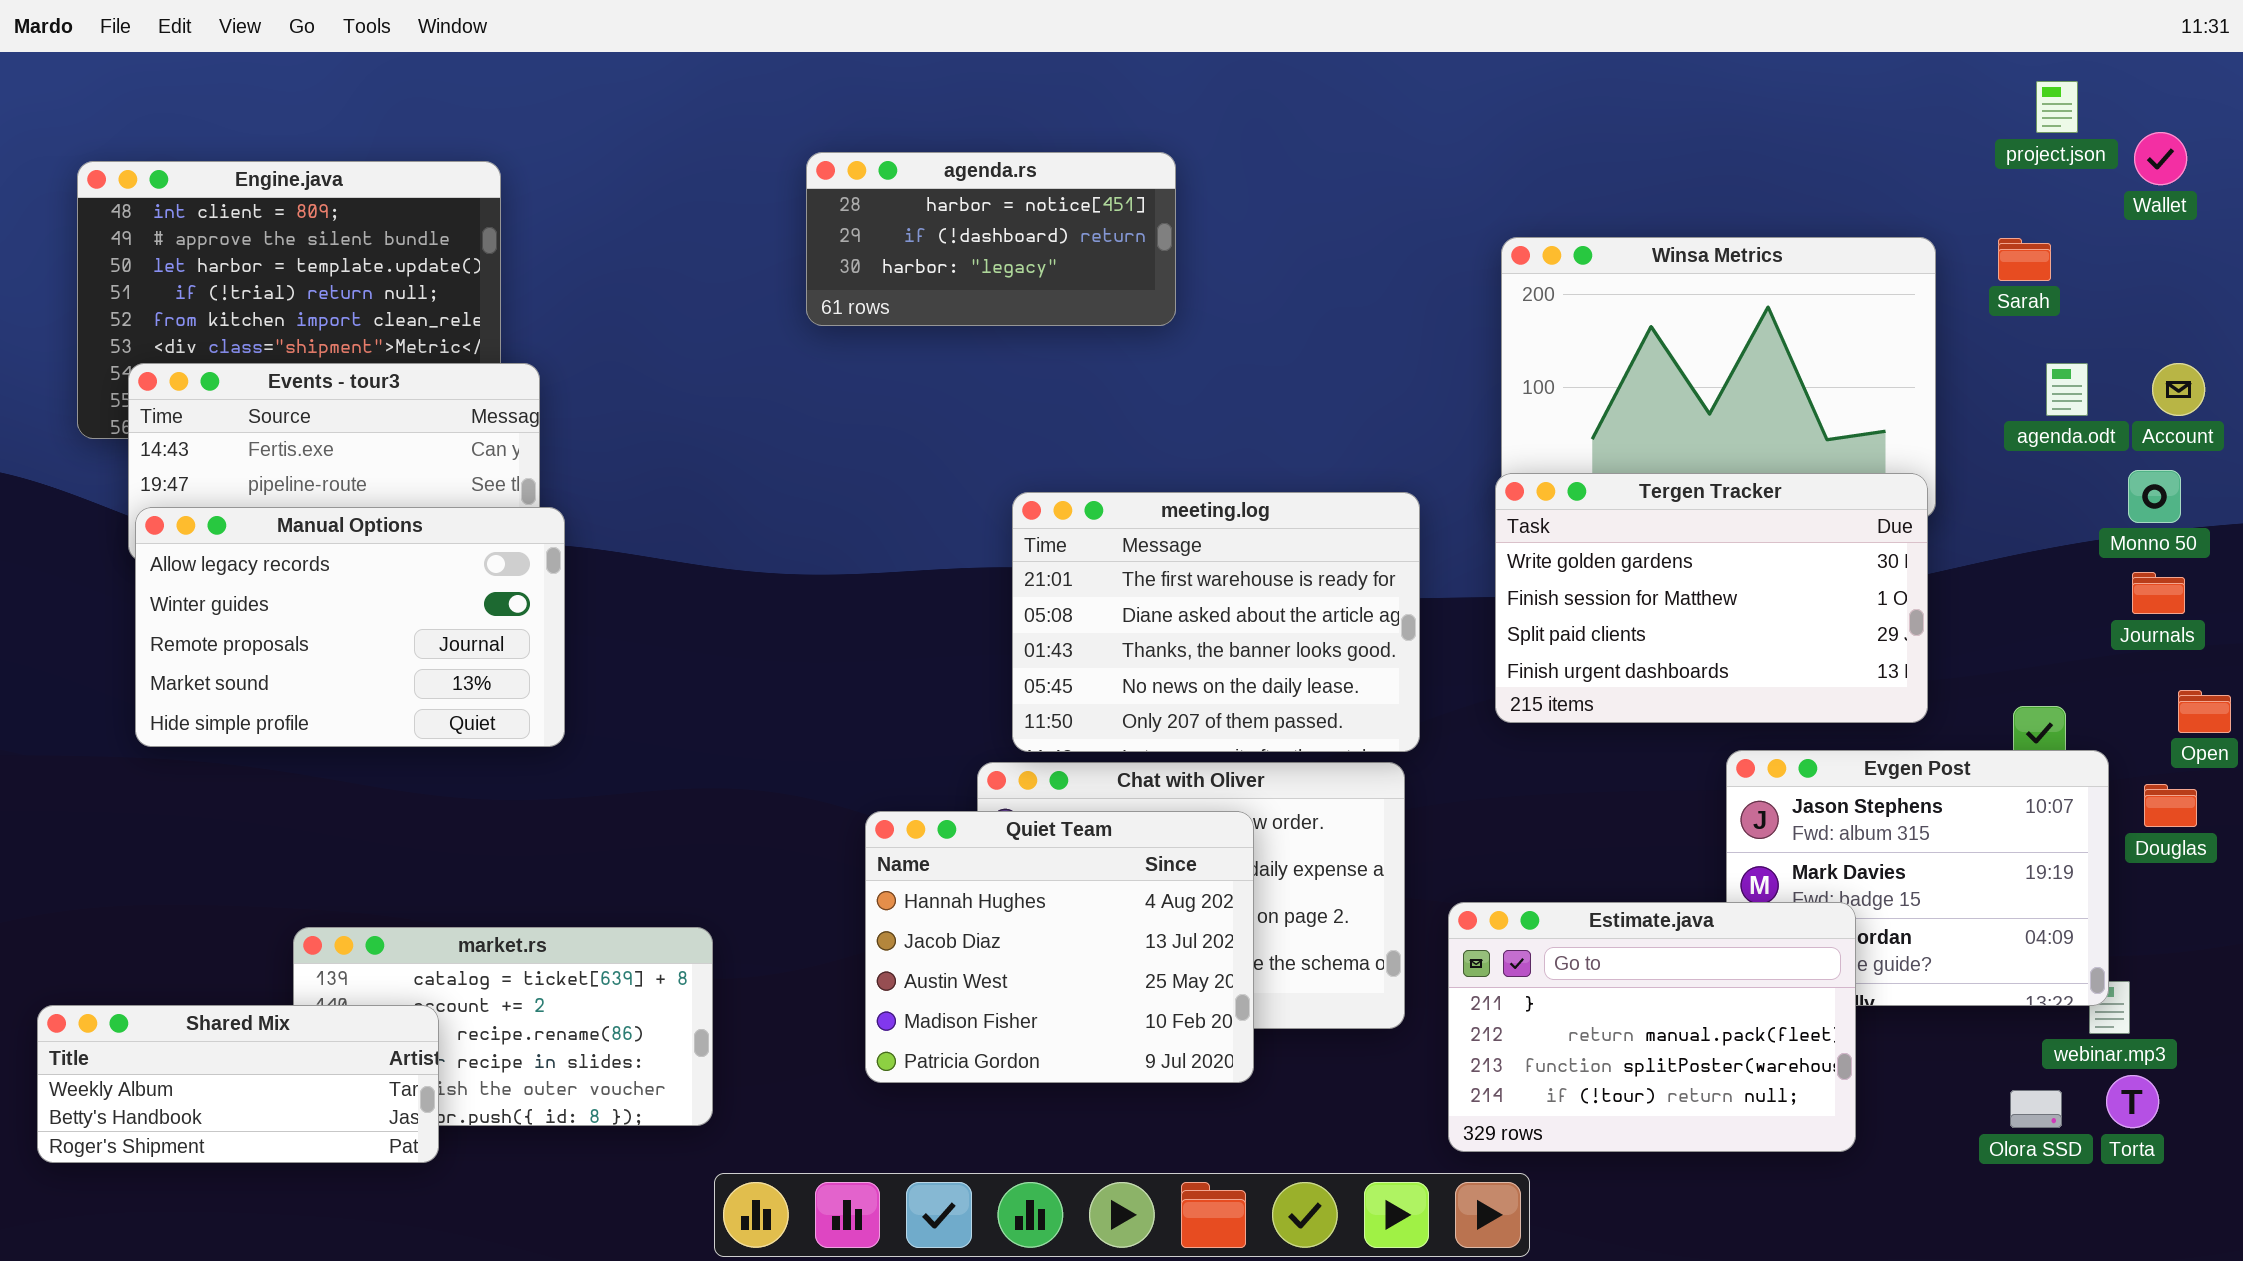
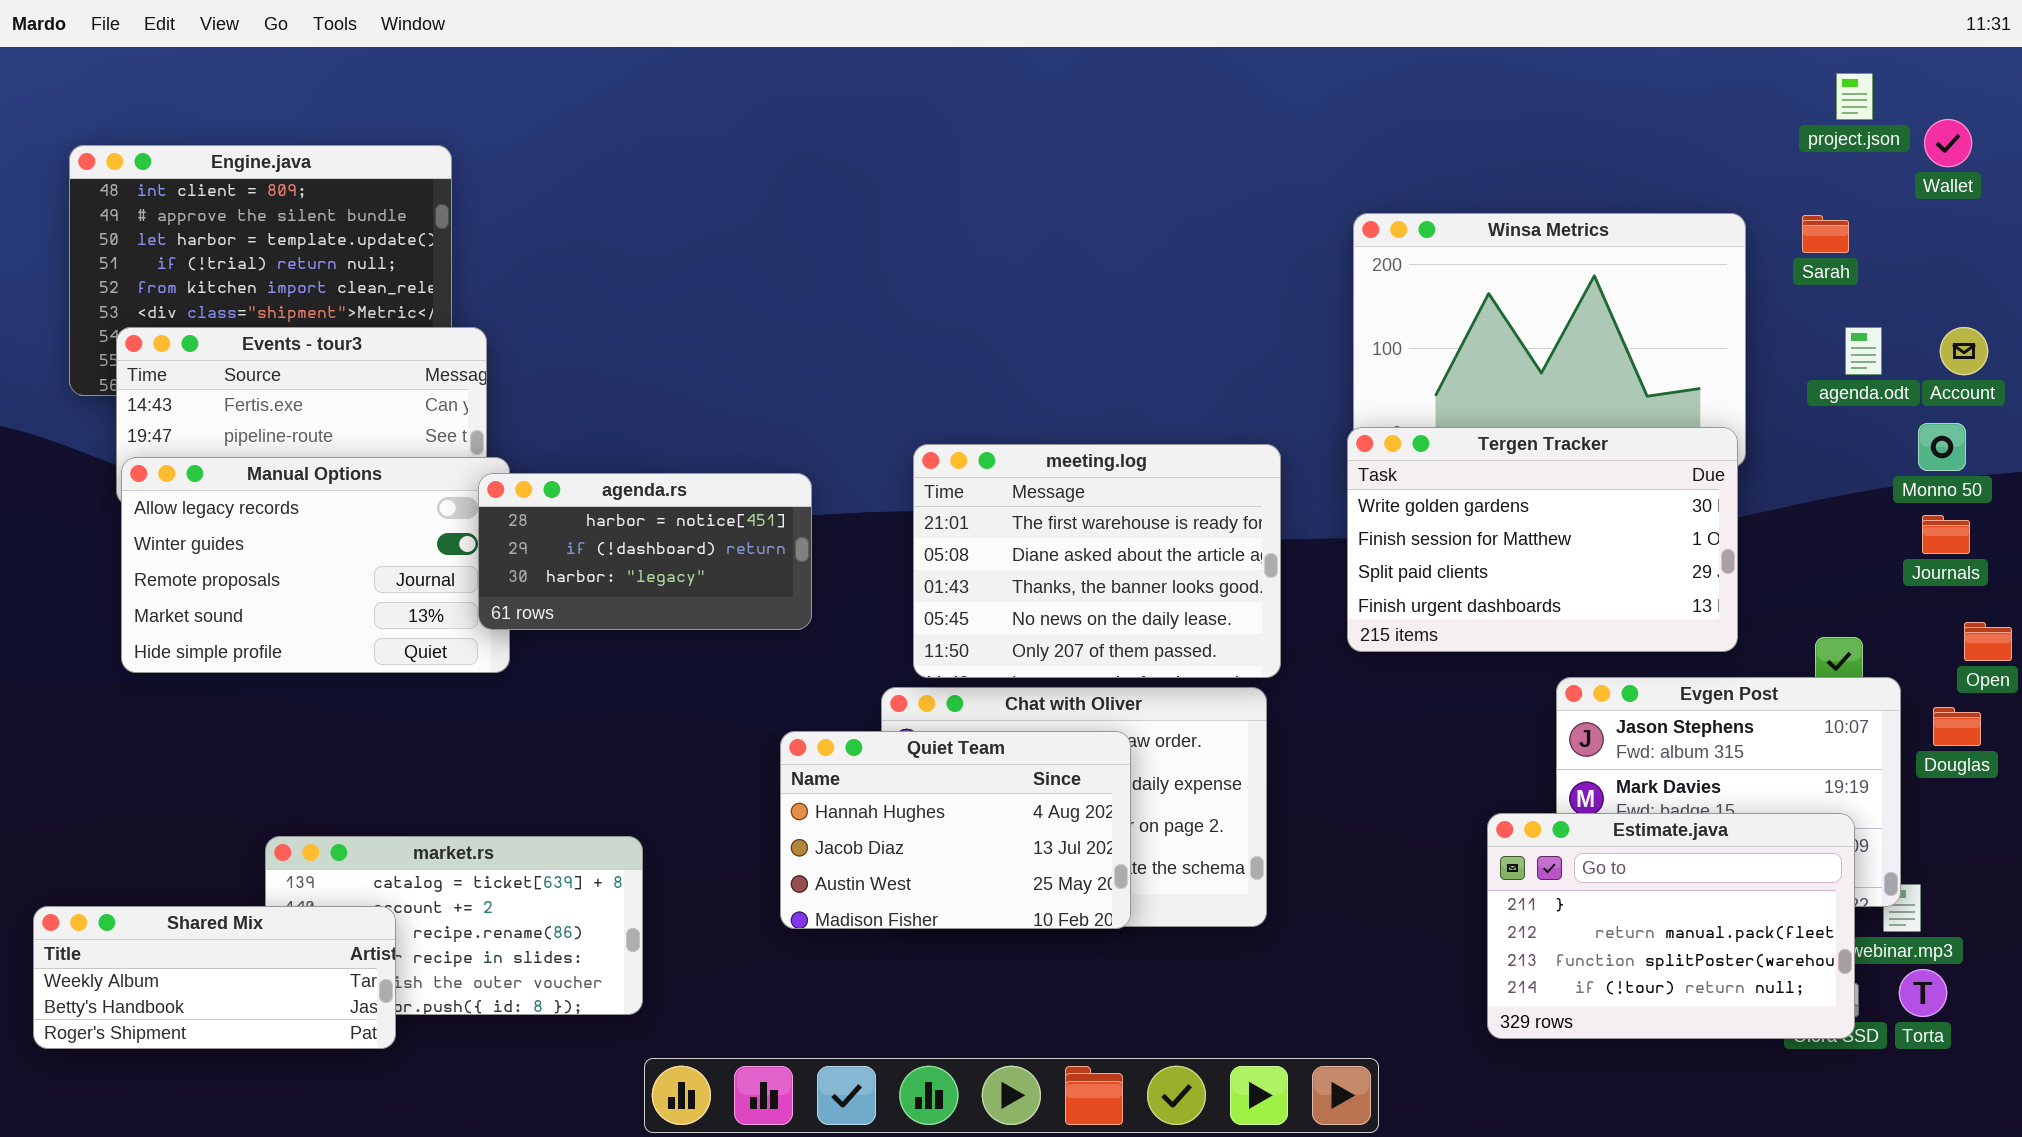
agenda.rs: [806,152,1176,326] -> [478,473,812,630], moved
Quiet Team: [865,811,1254,1083] -> [780,731,1131,929], resized
Estimate.java: [1448,902,1856,1152] -> [1487,813,1855,1039], moved

